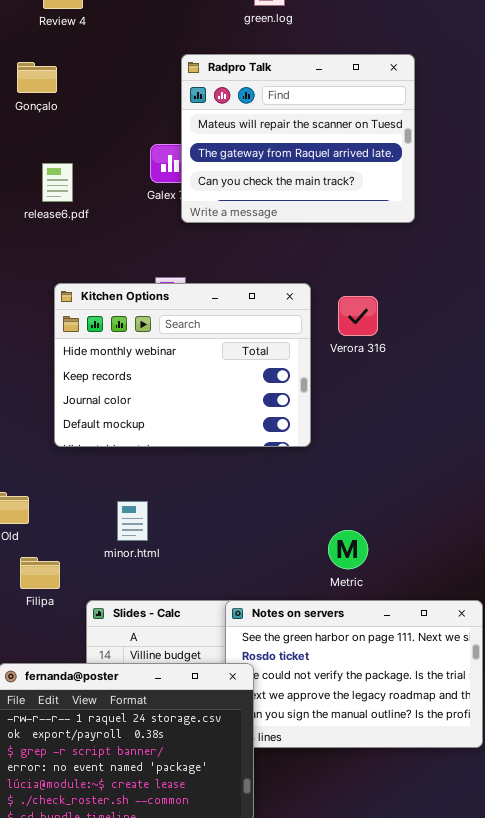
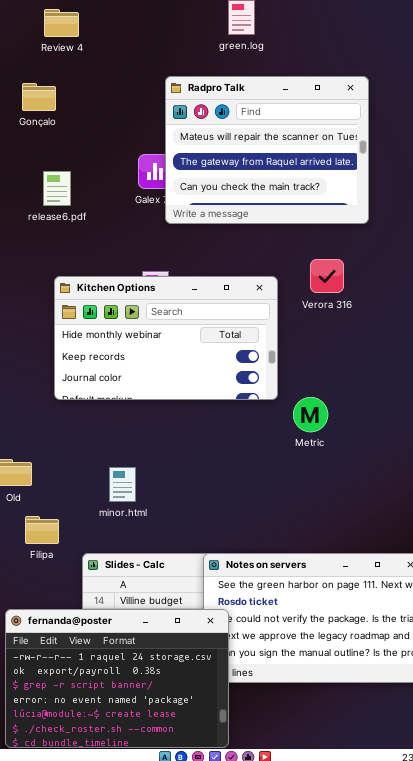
Kitchen Options: [54,283,311,447] -> [54,276,278,400], resized
Verora 316: [338,296,378,336] -> [310,259,344,293], moved
Metric: [328,530,368,569] -> [293,397,328,432], moved

